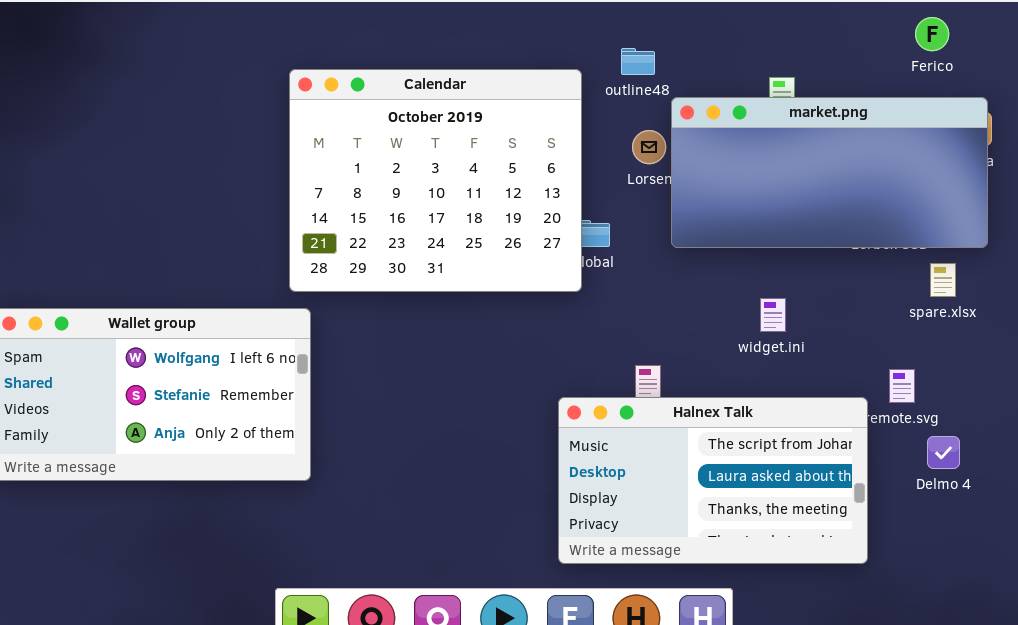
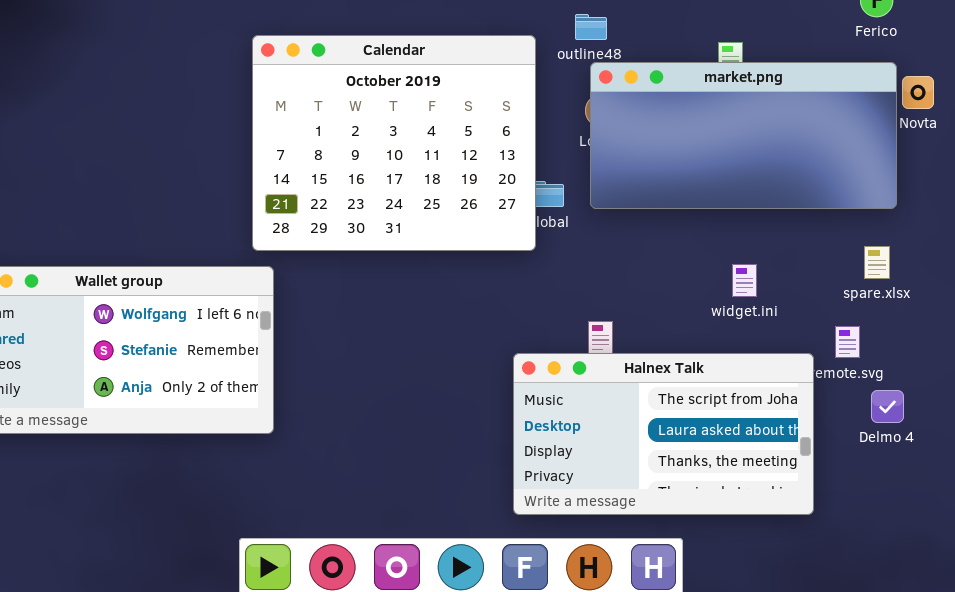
market.png: [671,97,988,248] -> [590,62,897,209], moved
spare.xlsx: [930,263,956,297] -> [864,246,890,279], moved
widget.ini: [760,298,786,332] -> [732,264,757,297], moved

